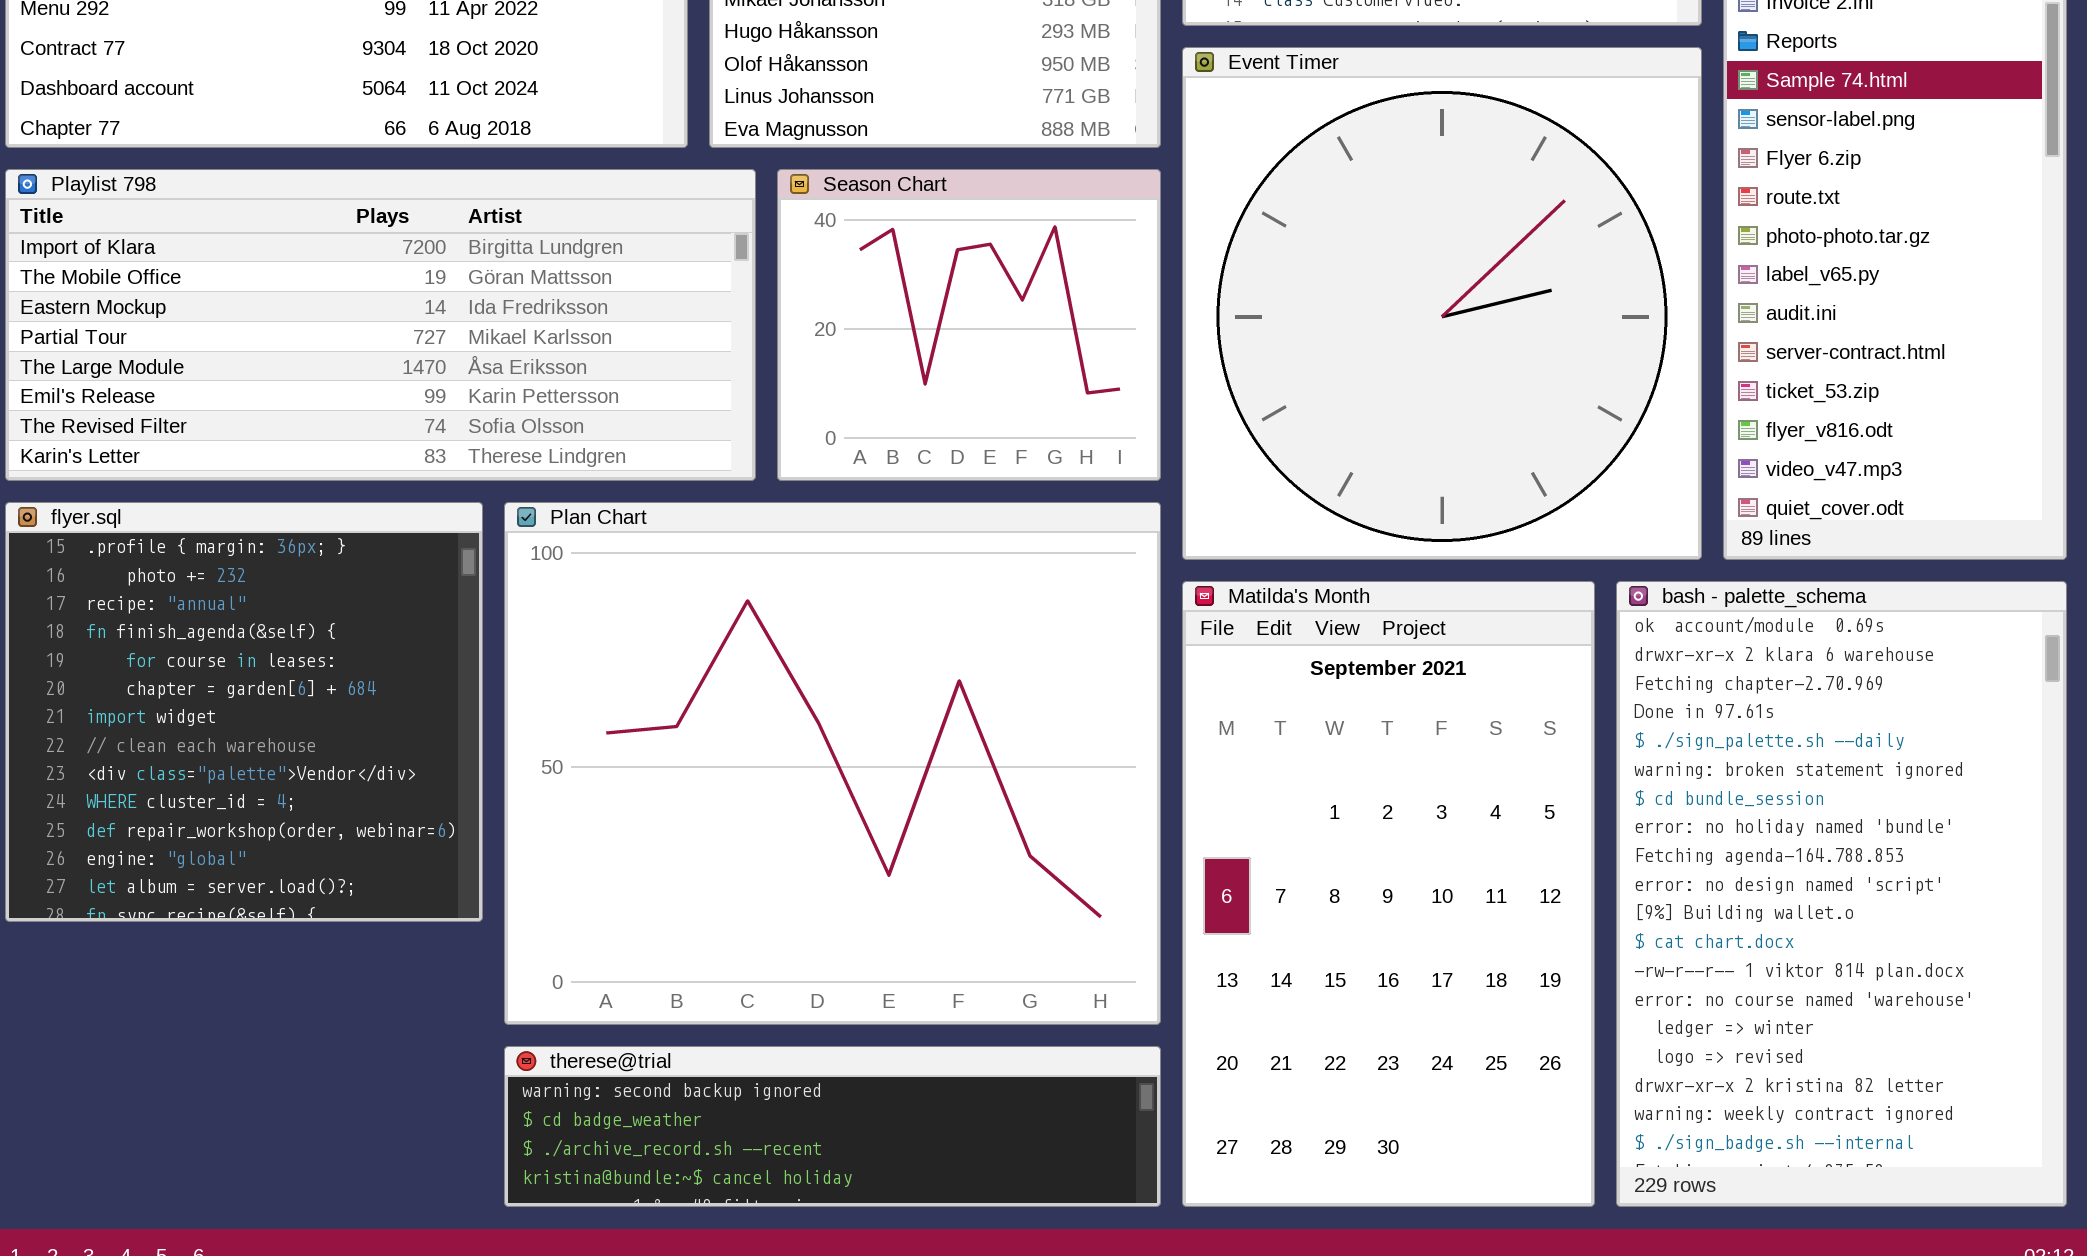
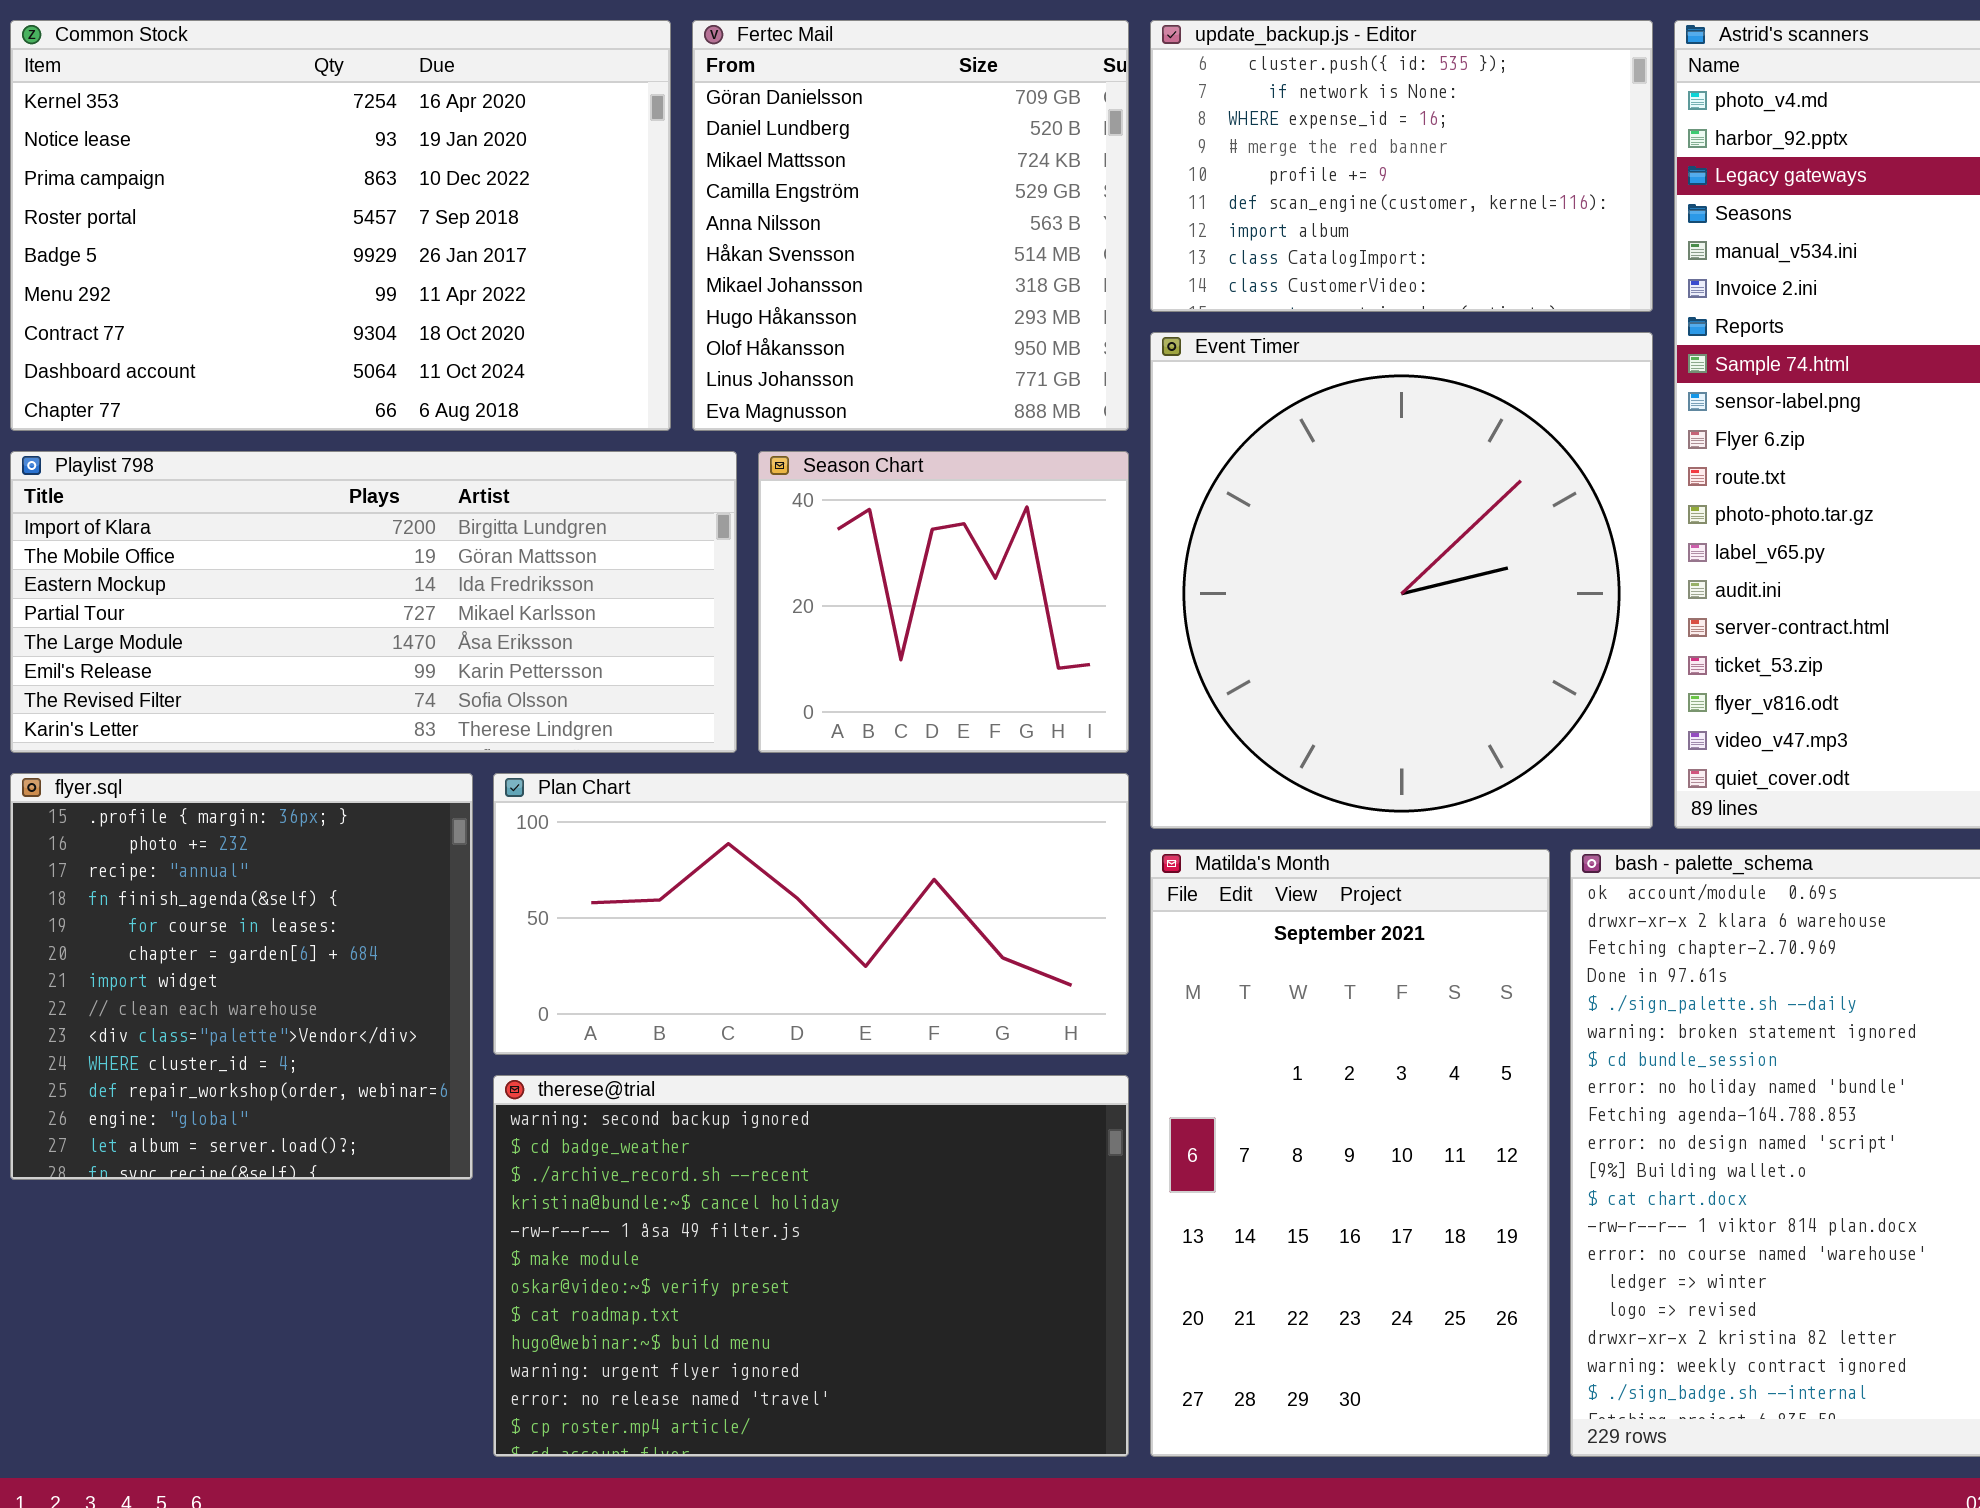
Plan Chart: [504,502,1161,1025] -> [493,773,1129,1055], resized
therese@trial: [504,1046,1161,1207] -> [493,1075,1129,1457], resized

